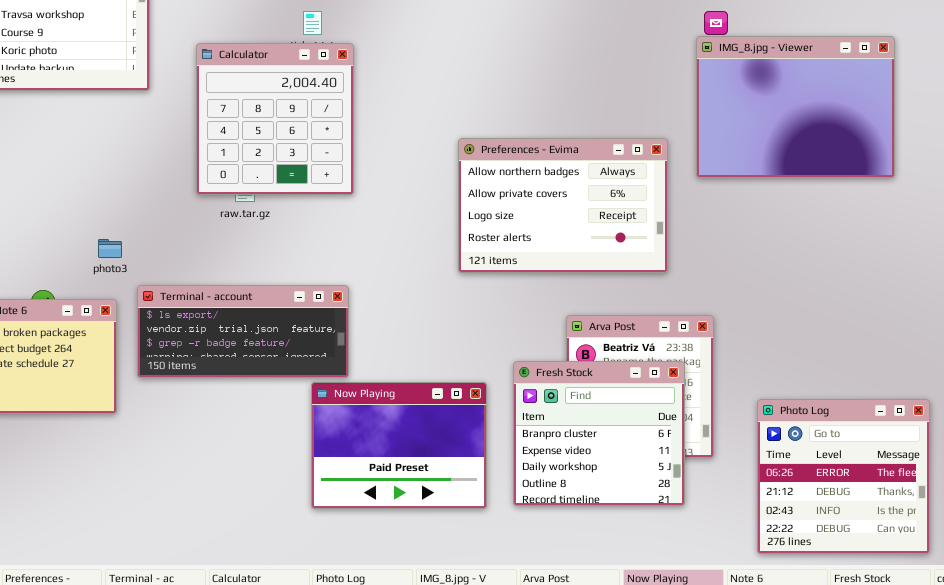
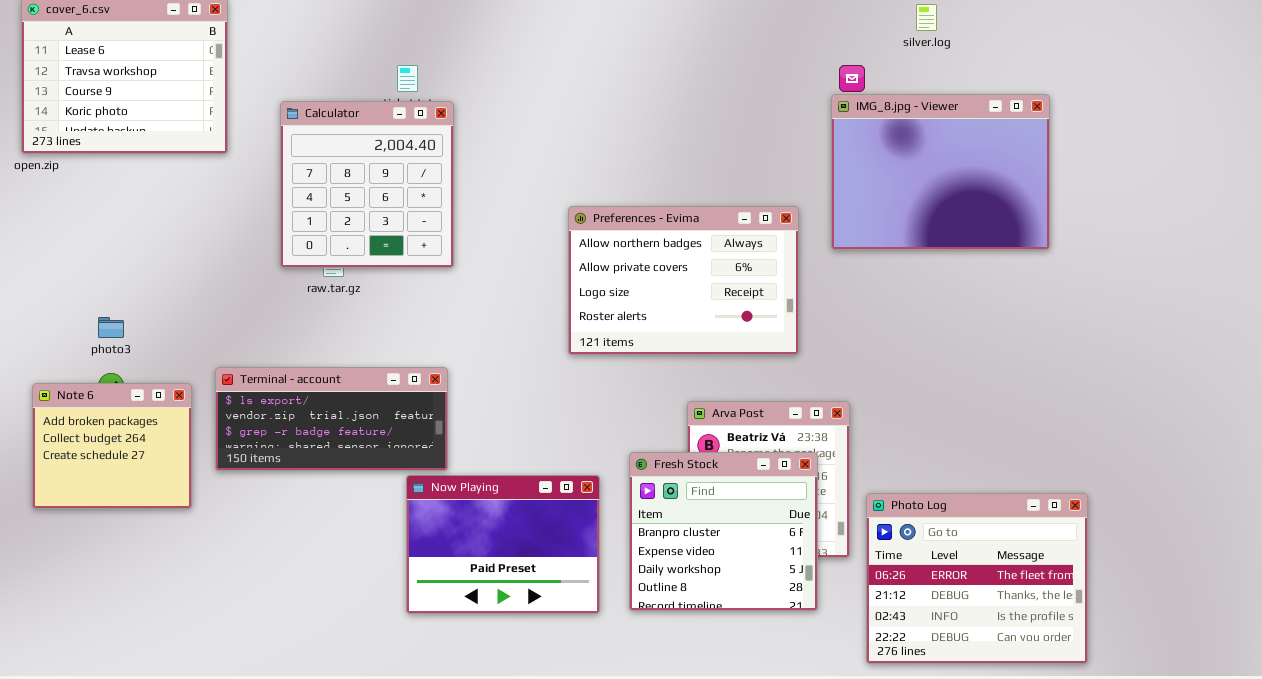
photo3: [98,239,122,258] -> [98,317,124,338], moved
Photo Log: [757,399,930,554] -> [866,493,1088,664], resized

